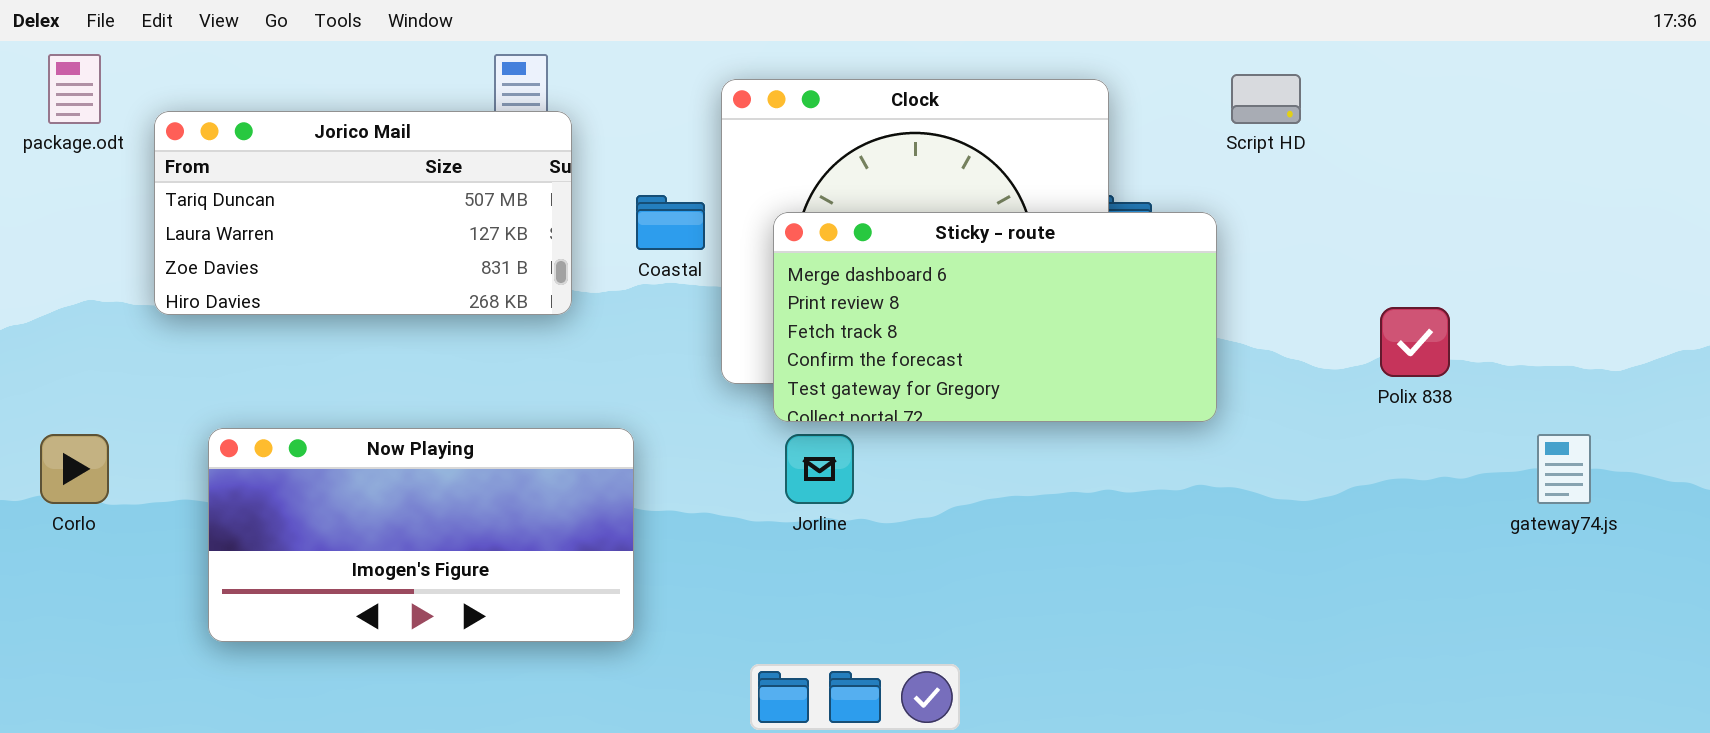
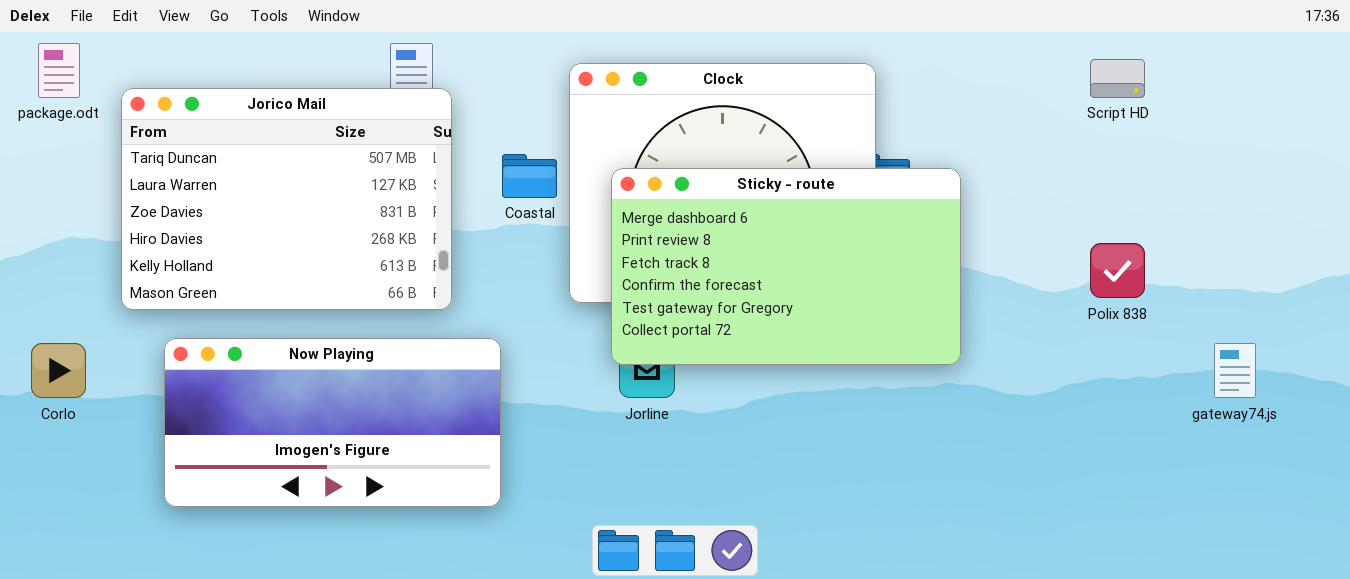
Script HD: [1231,74,1301,124] -> [1090,59,1145,98], moved
Jorico Mail: [154,111,572,315] -> [121,88,452,310], resized
Sticky - route: [773,212,1217,422] -> [611,168,961,365], resized

